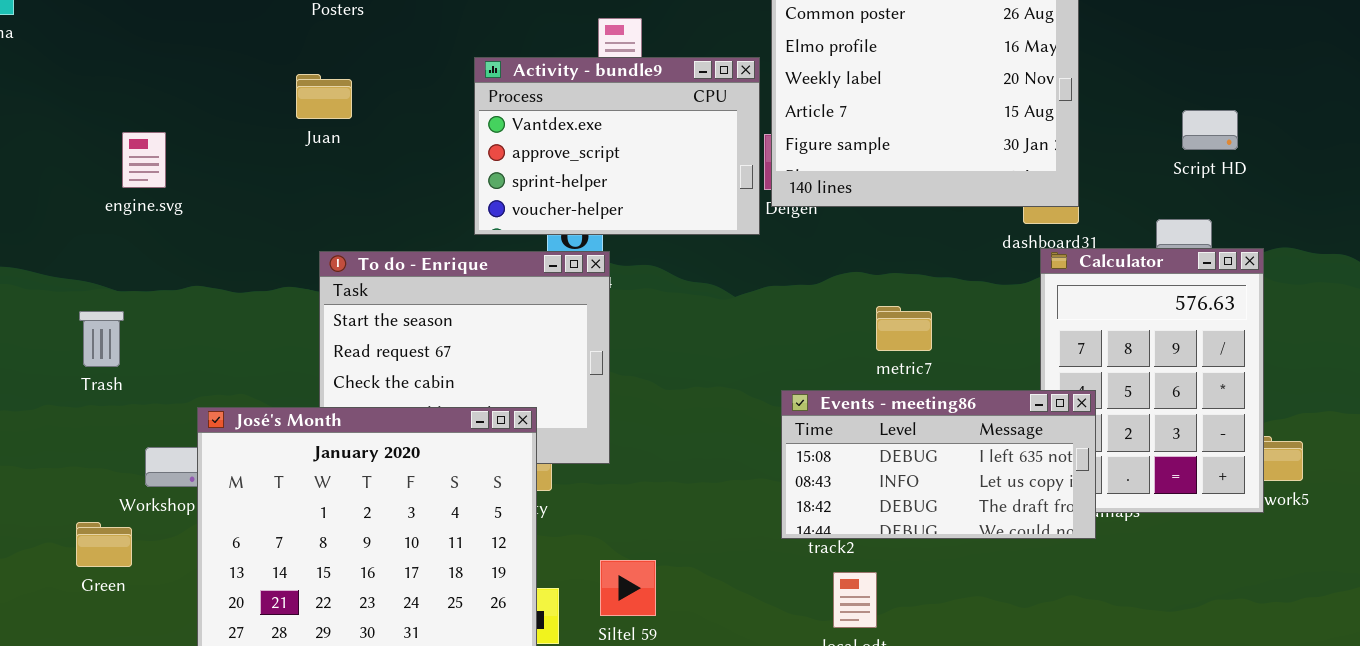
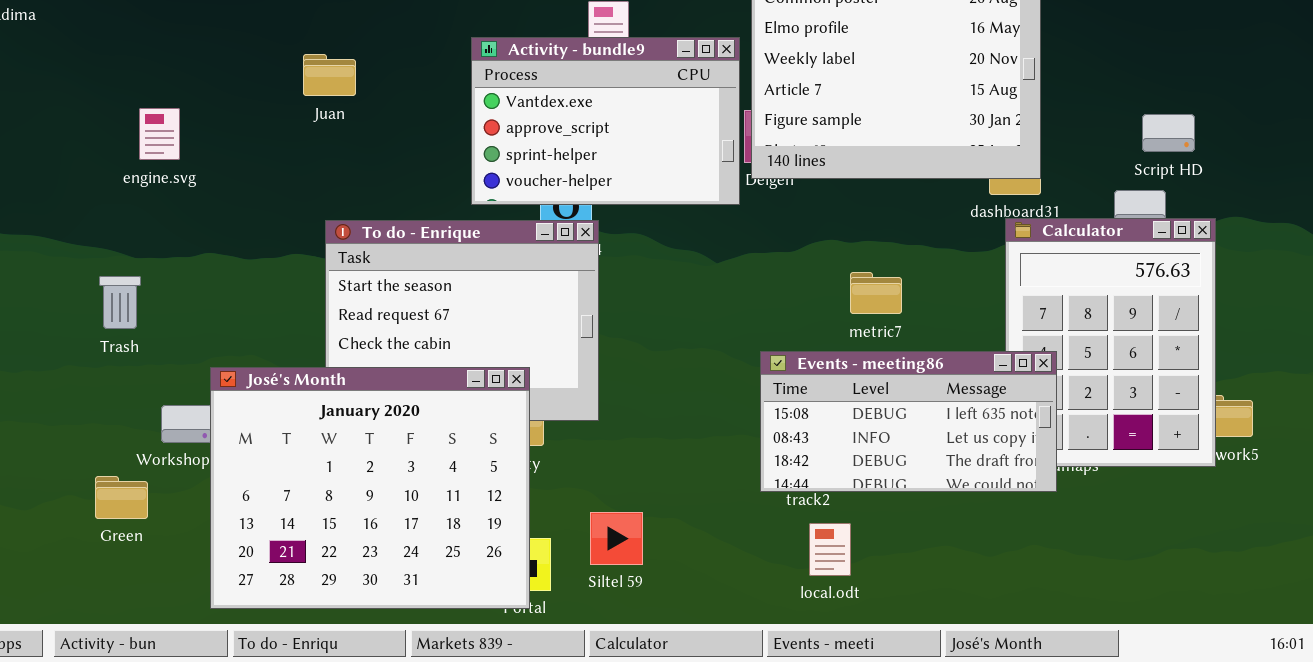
Script HD: [1182,110,1238,150] -> [1142,114,1195,152], moved

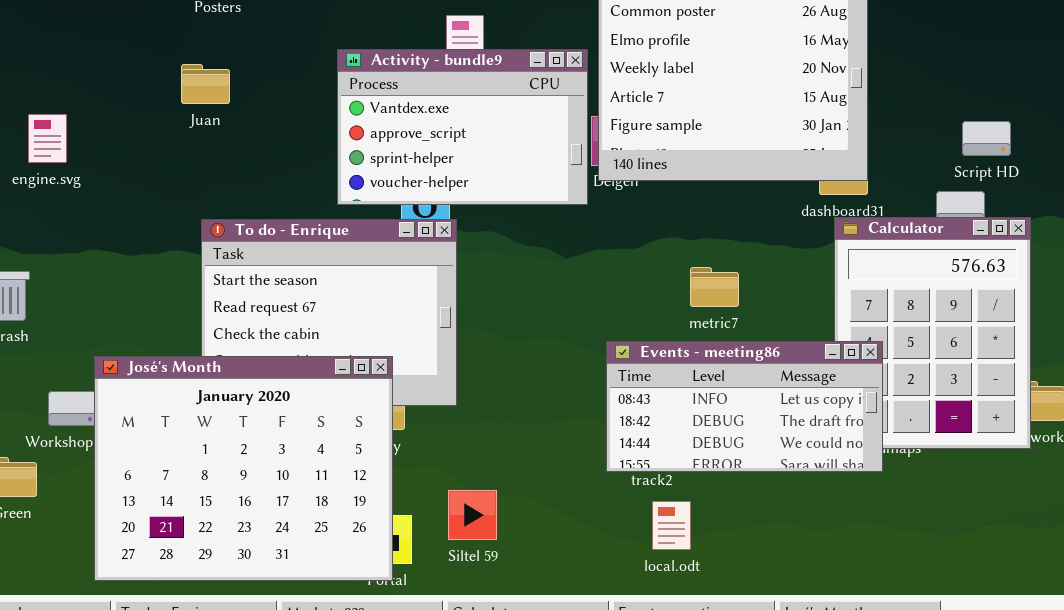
Events - meeting86: [760,351,1057,492] -> [606,341,883,472], scrolled down 1 row

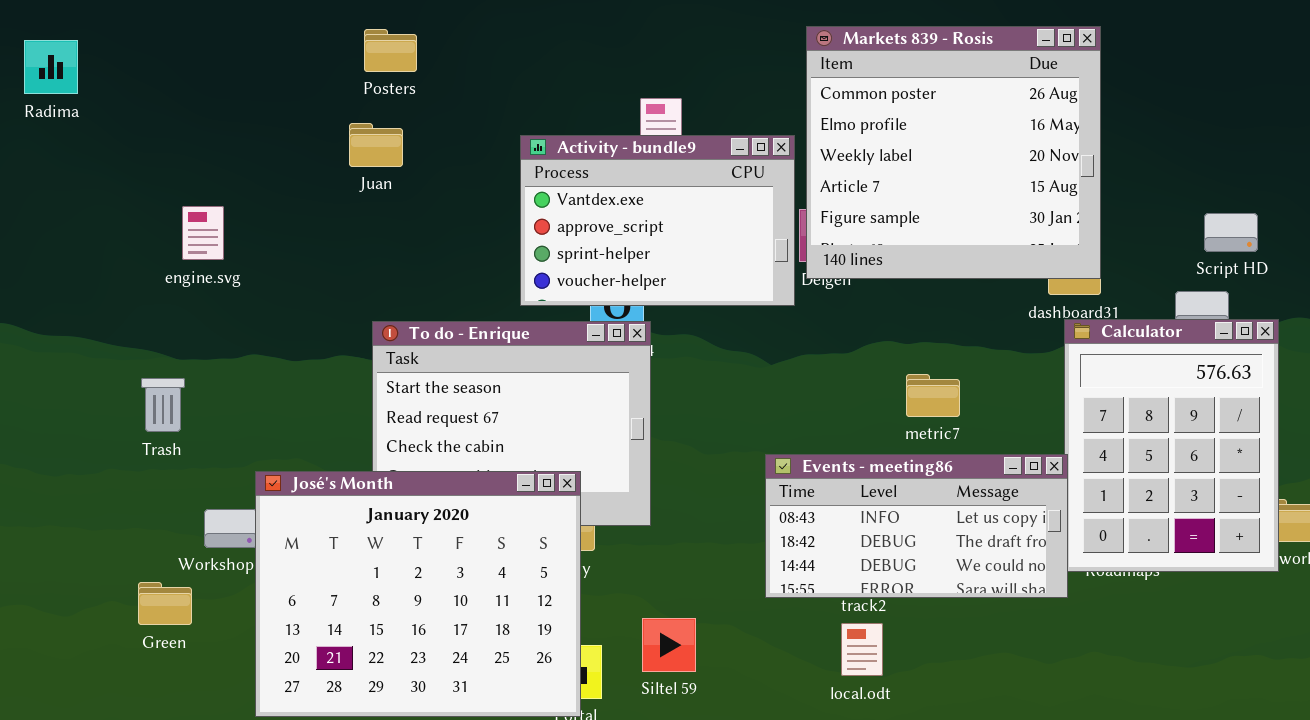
Juan: [181,64,230,104] -> [349,123,403,167], moved
Events - meeting86: [606,341,883,472] -> [765,454,1068,598], moved
local.odt: [652,501,691,550] -> [841,623,883,676], moved

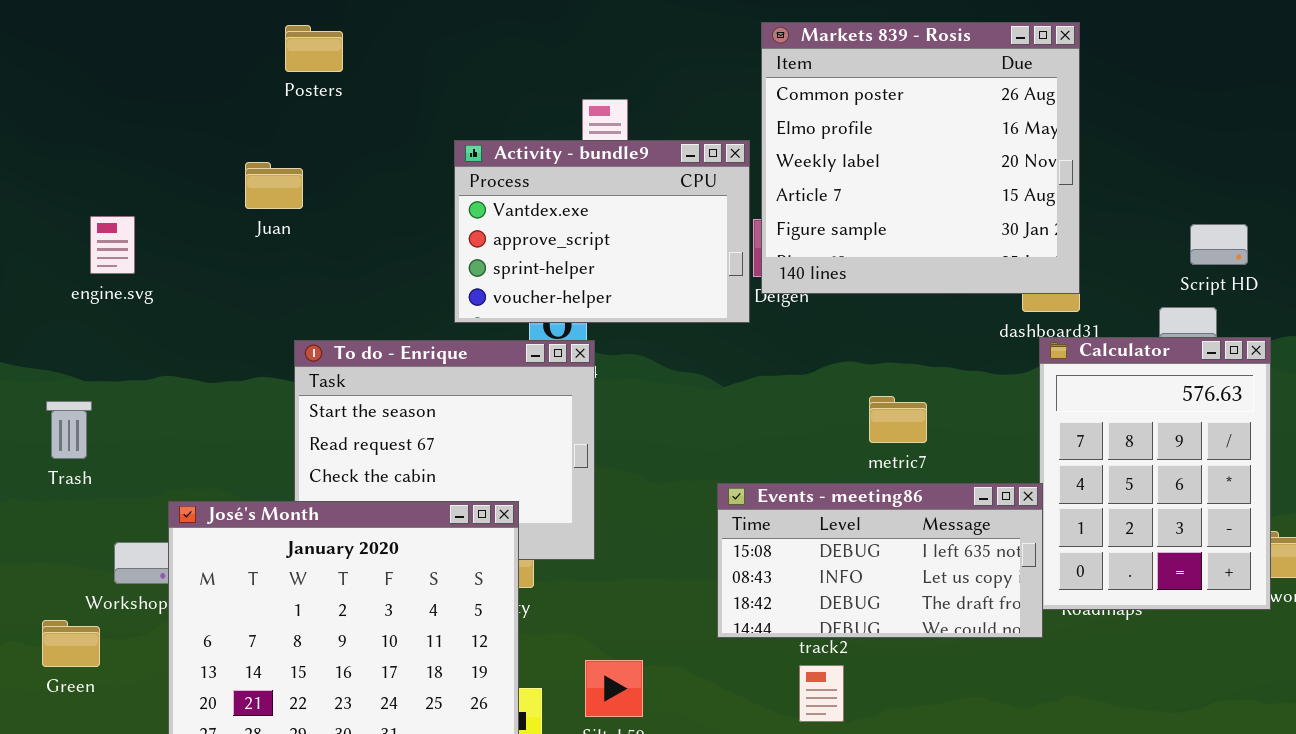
Juan: [349,123,403,167] -> [245,162,303,209], moved
Events - meeting86: [765,454,1068,598] -> [717,483,1043,638], scrolled up 1 row

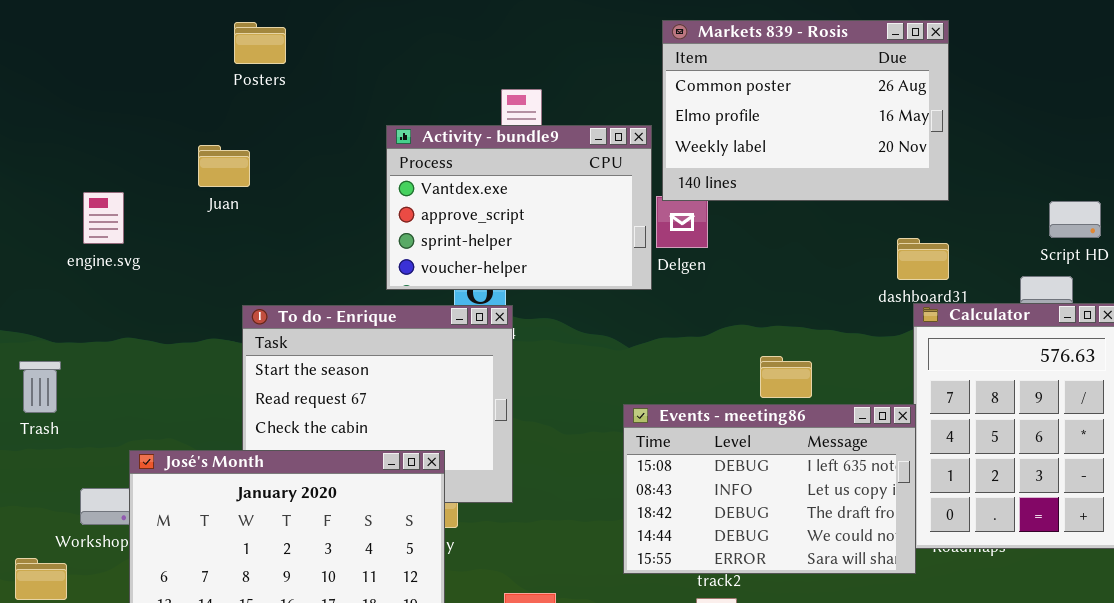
Markets 839 - Rosis: [761,22,1080,294] -> [662,20,949,201], resized
engine.svg: [90,216,135,274] -> [83,192,124,244], moved
Events - meeting86: [717,483,1043,638] -> [623,404,916,574], resized

